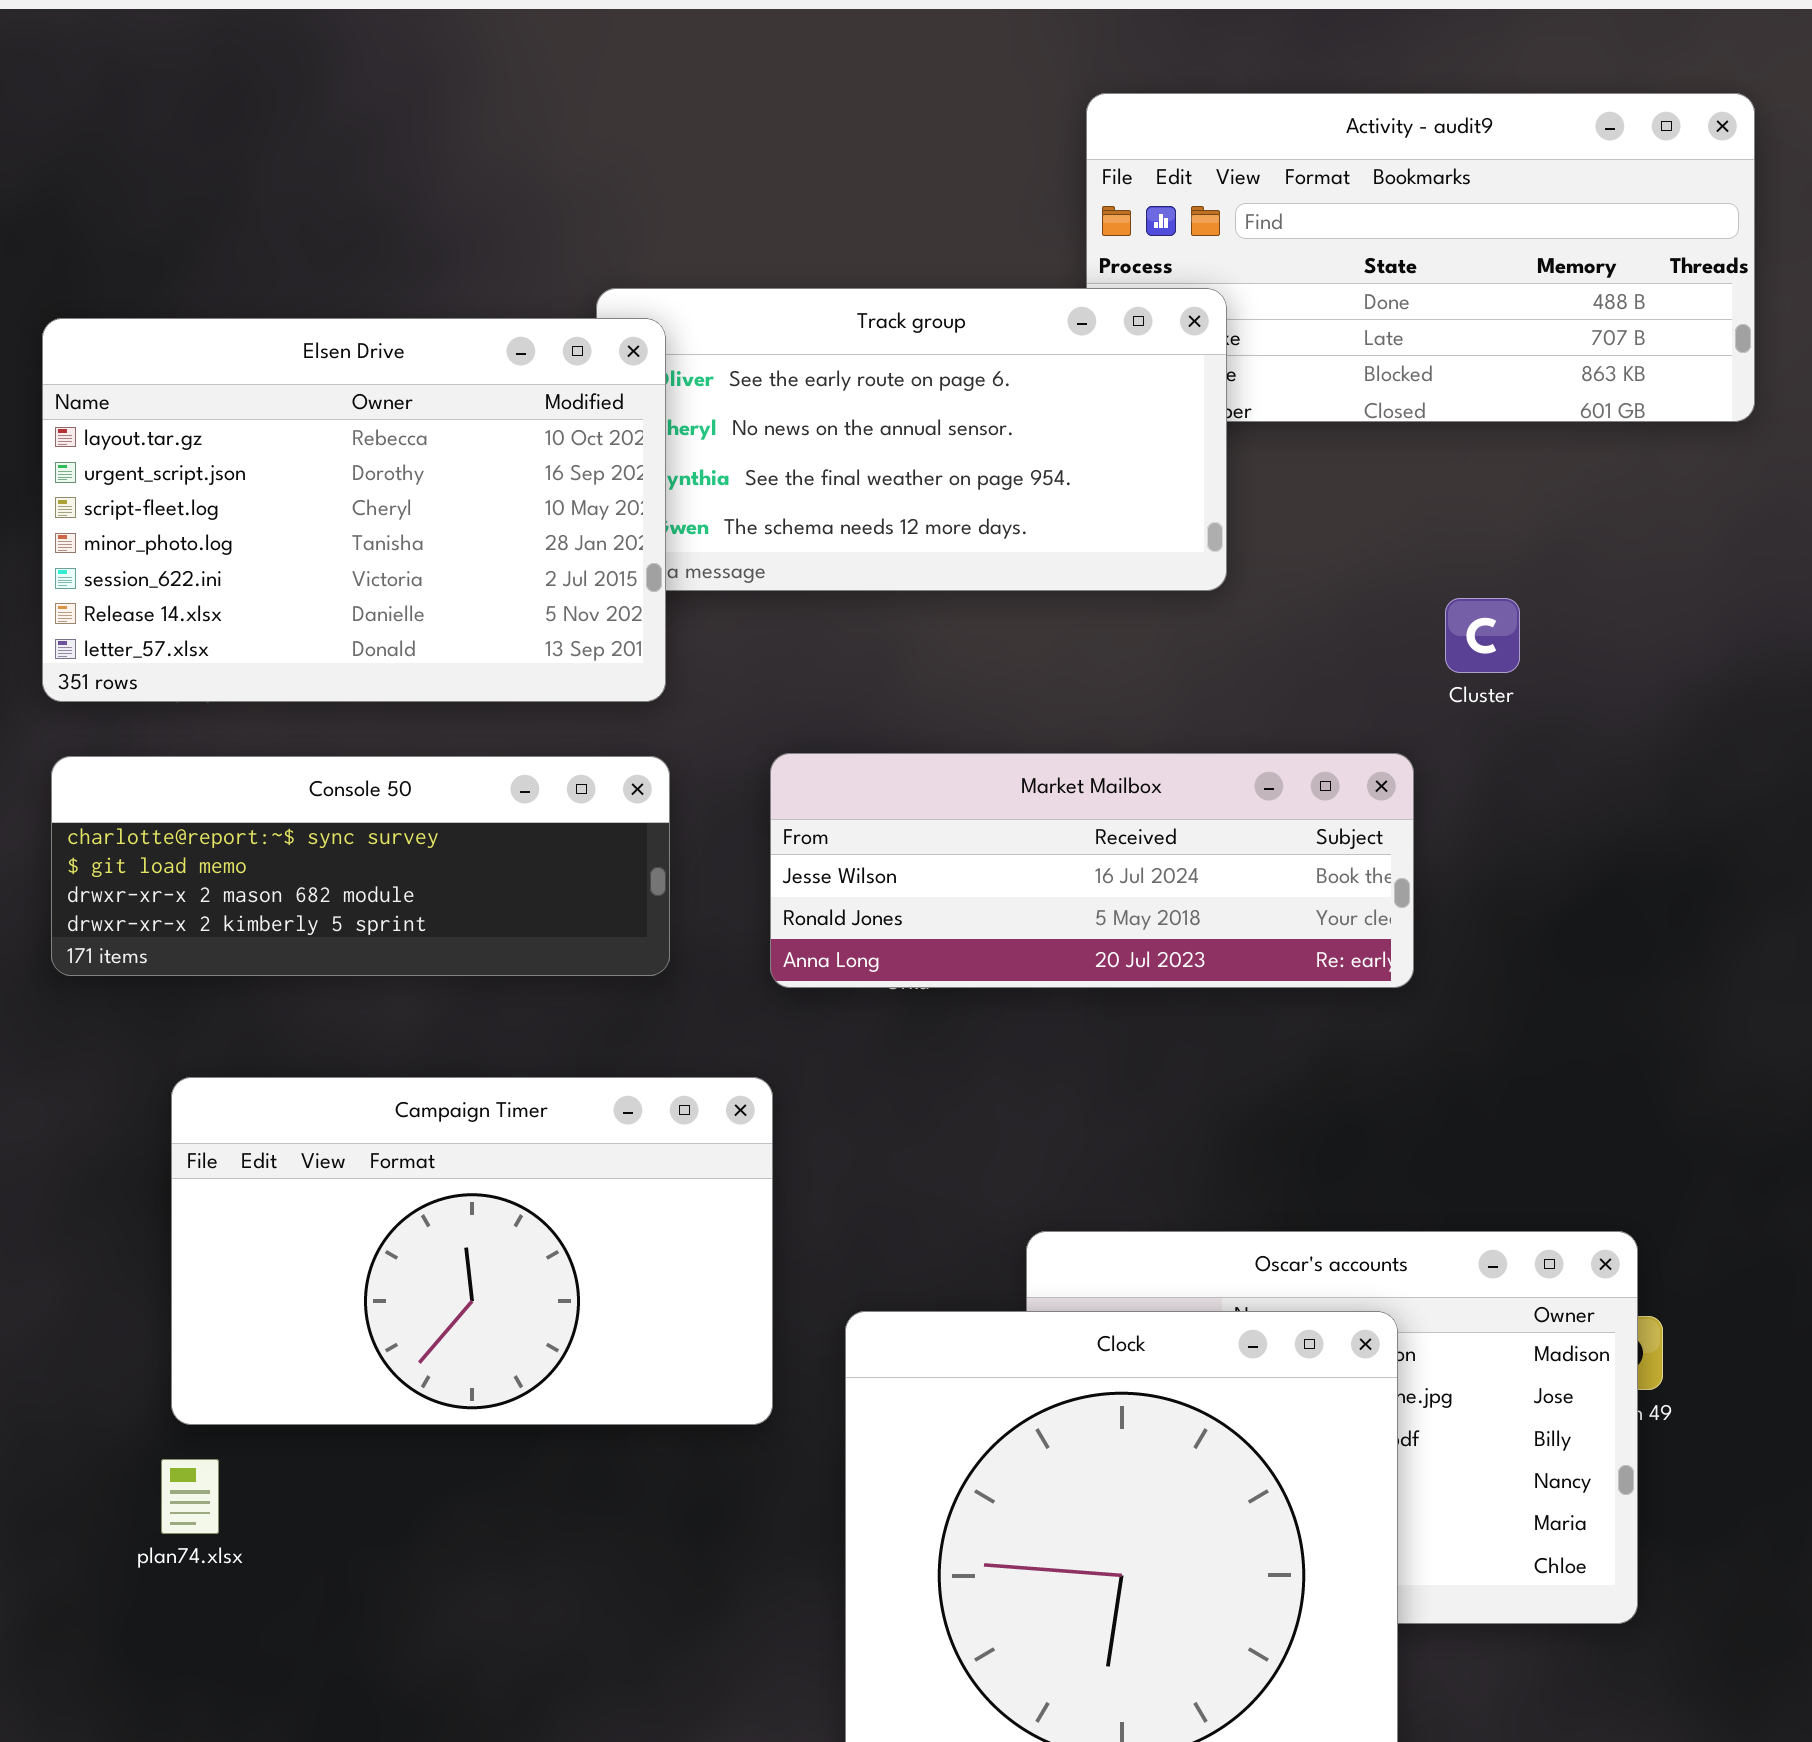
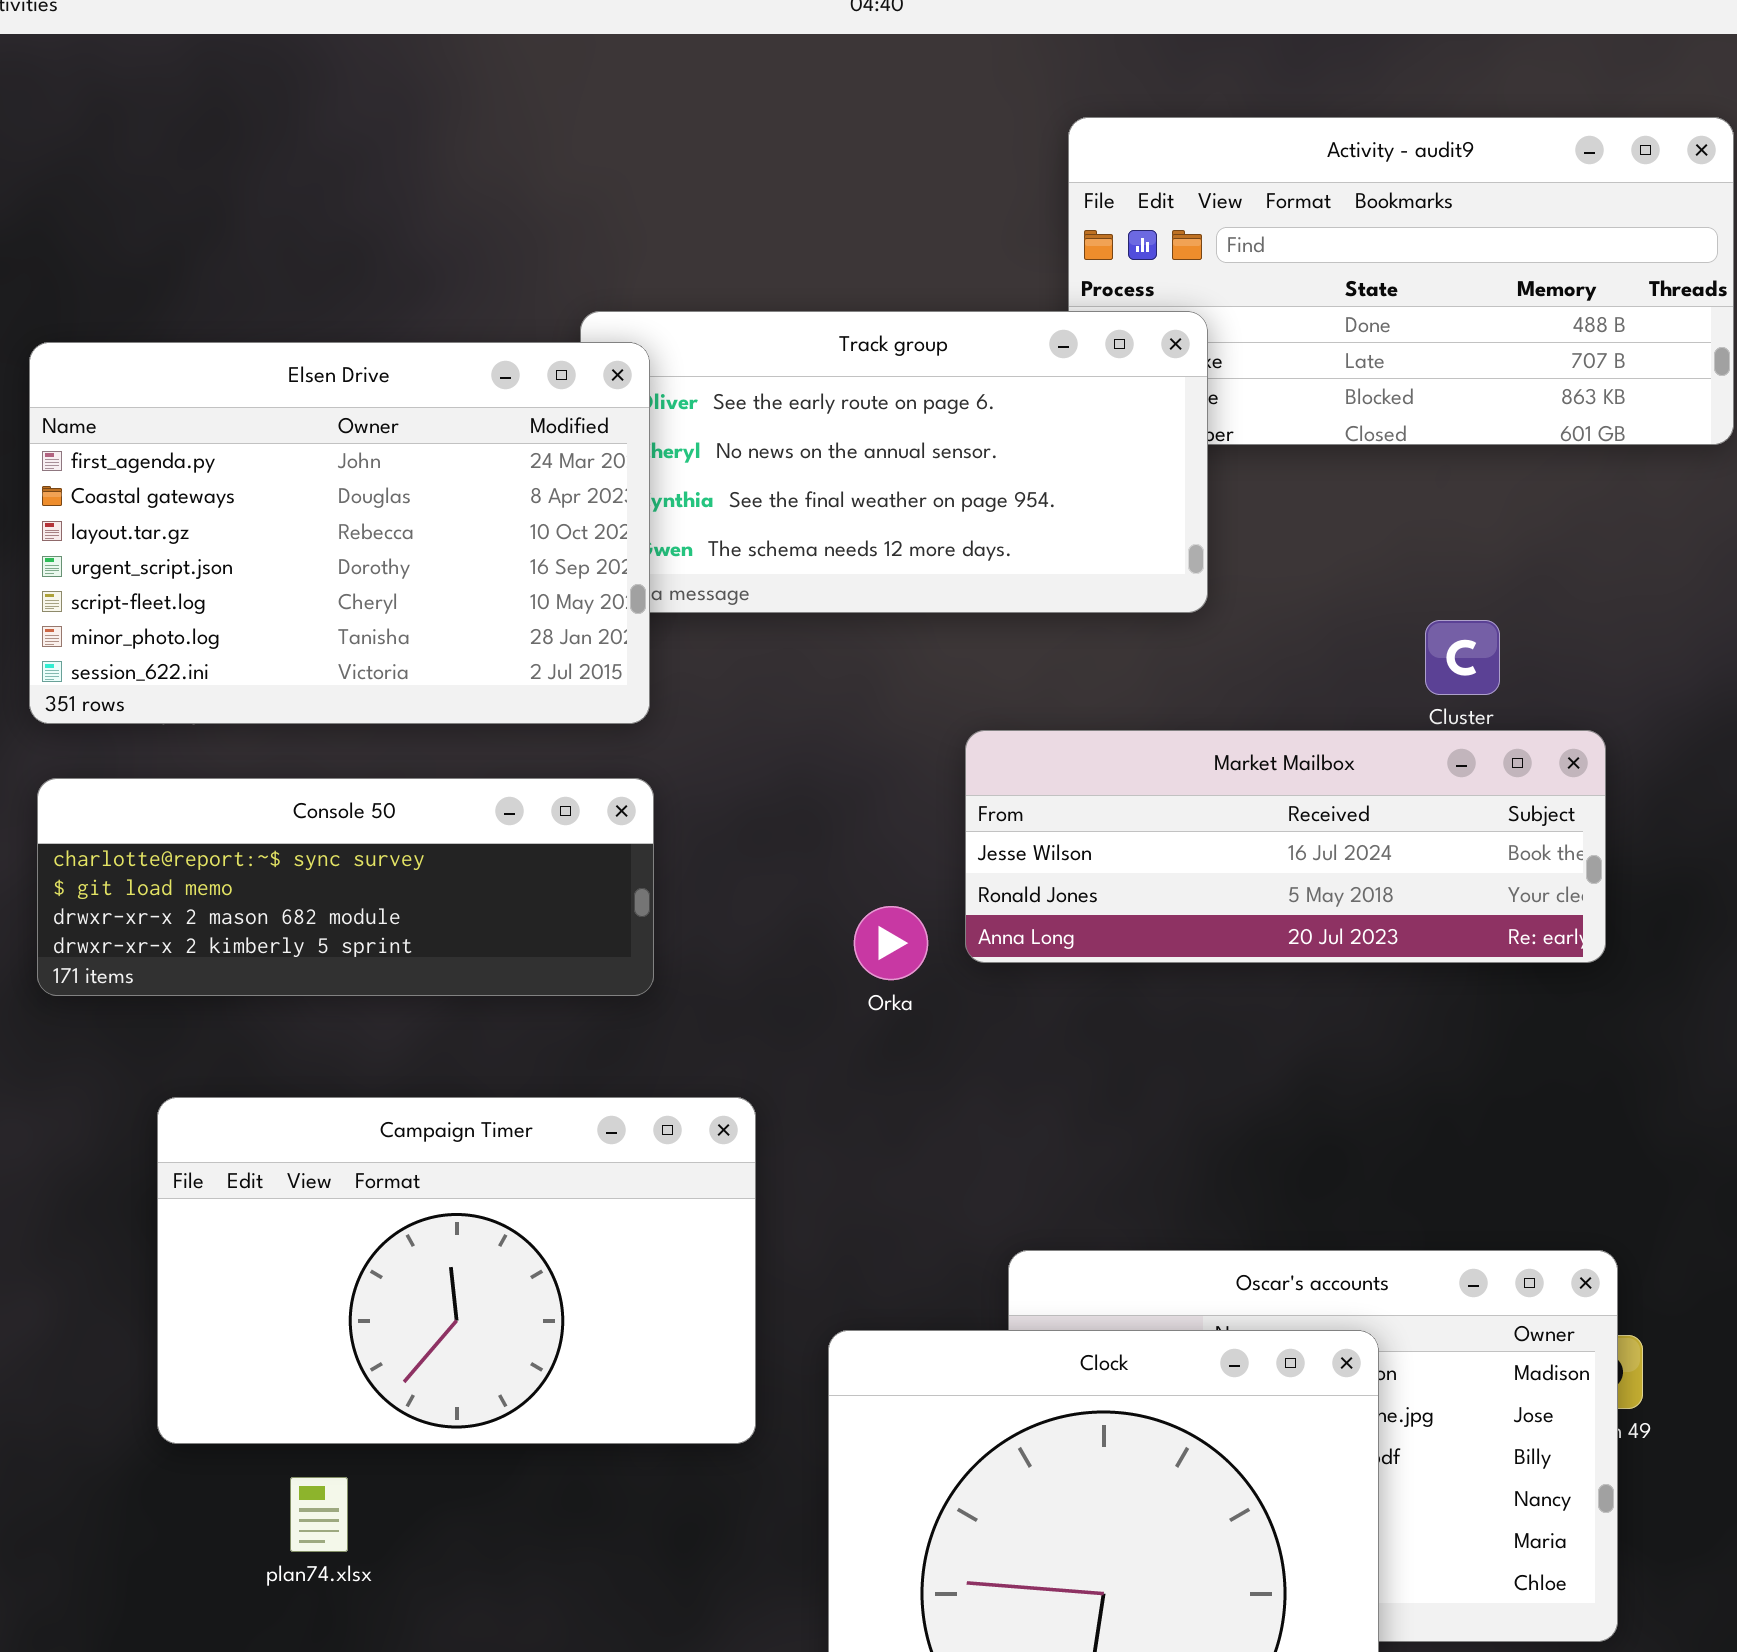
Elsen Drive: [42,318,666,702] -> [29,342,650,724], scrolled up 2 rows
Market Mailbox: [770,753,1414,988] -> [965,730,1606,963], moved
plan74.xlsx: [161,1459,219,1534] -> [290,1477,348,1552], moved

